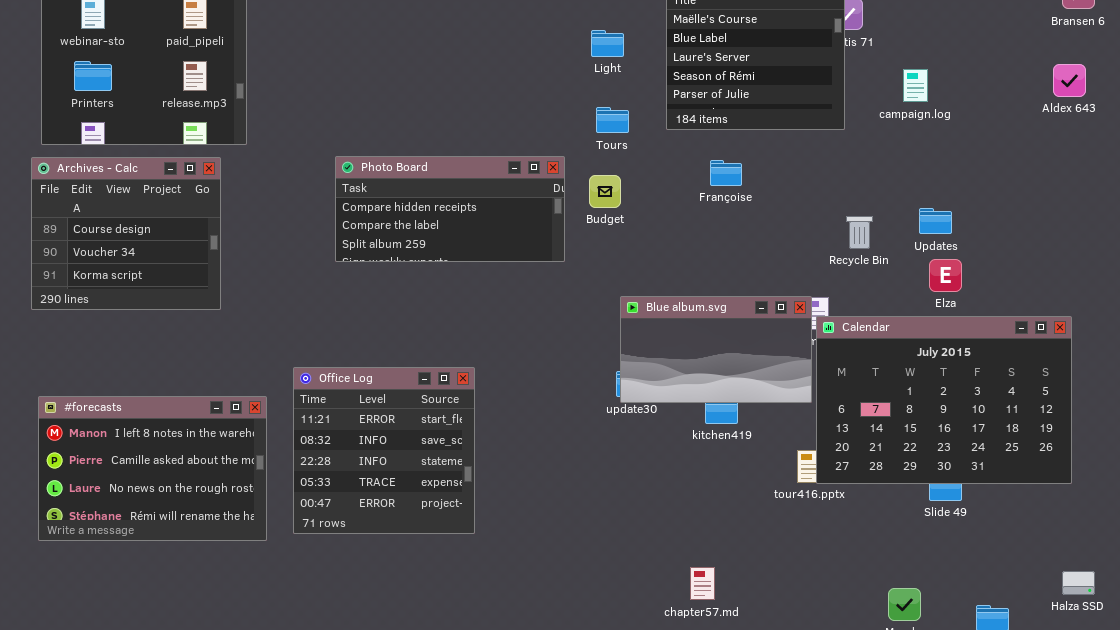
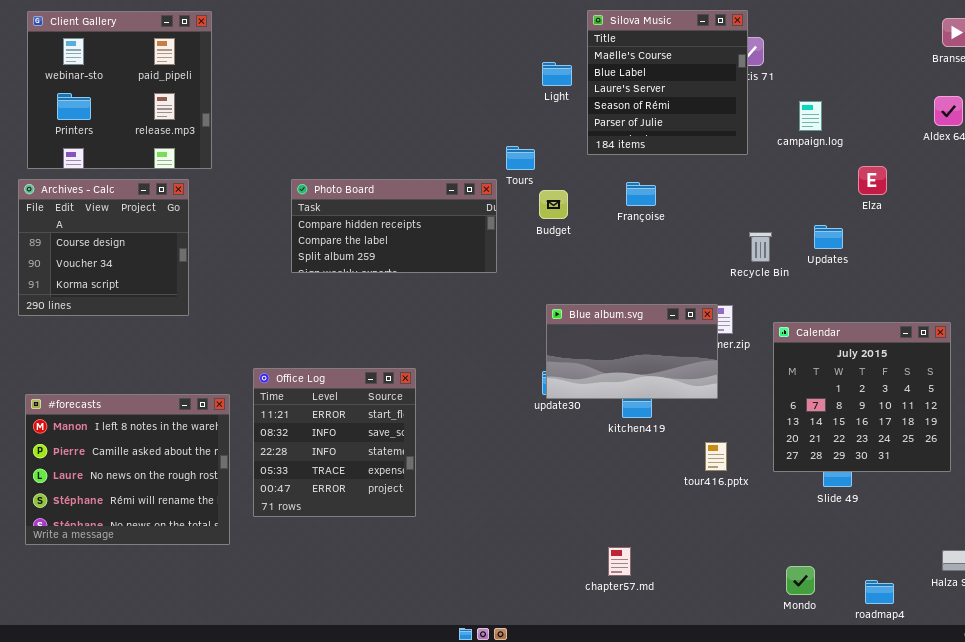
Light: [591,30,624,57] -> [542,62,572,86], moved
Tours: [596,107,629,133] -> [506,146,535,170], moved
Budget: [589,175,621,208] -> [539,190,568,219], moved
Elza: [929,259,962,292] -> [858,166,887,195], moved
Calendar: [816,316,1072,484] -> [773,322,951,472], resized
#forecasts: [38,396,267,541] -> [25,394,230,545], resized

